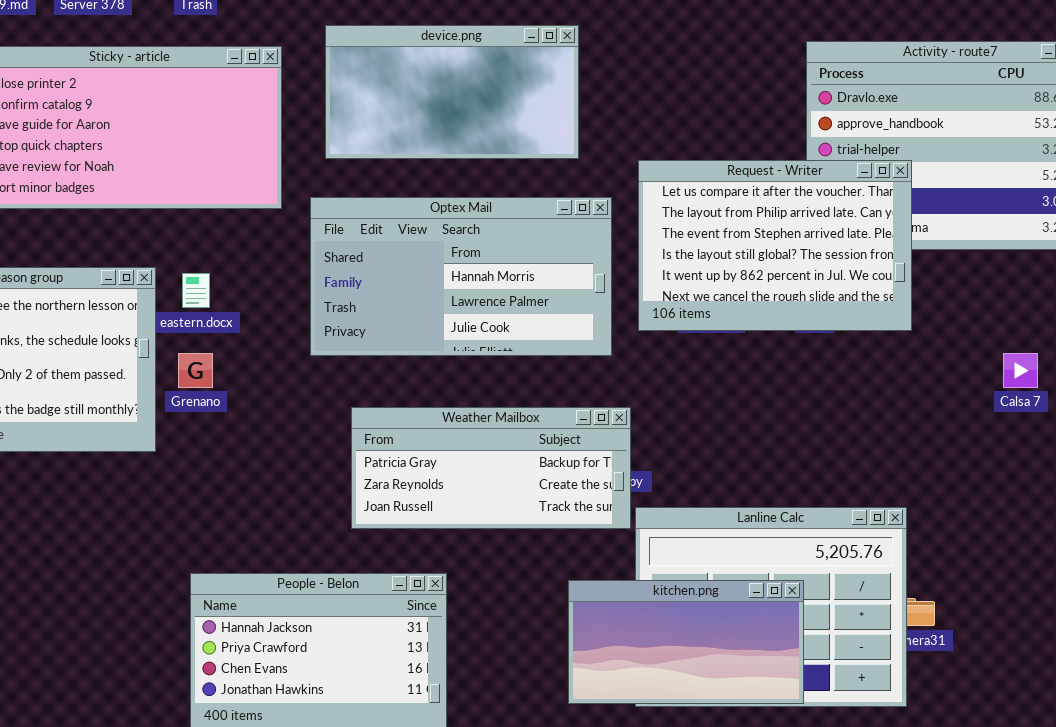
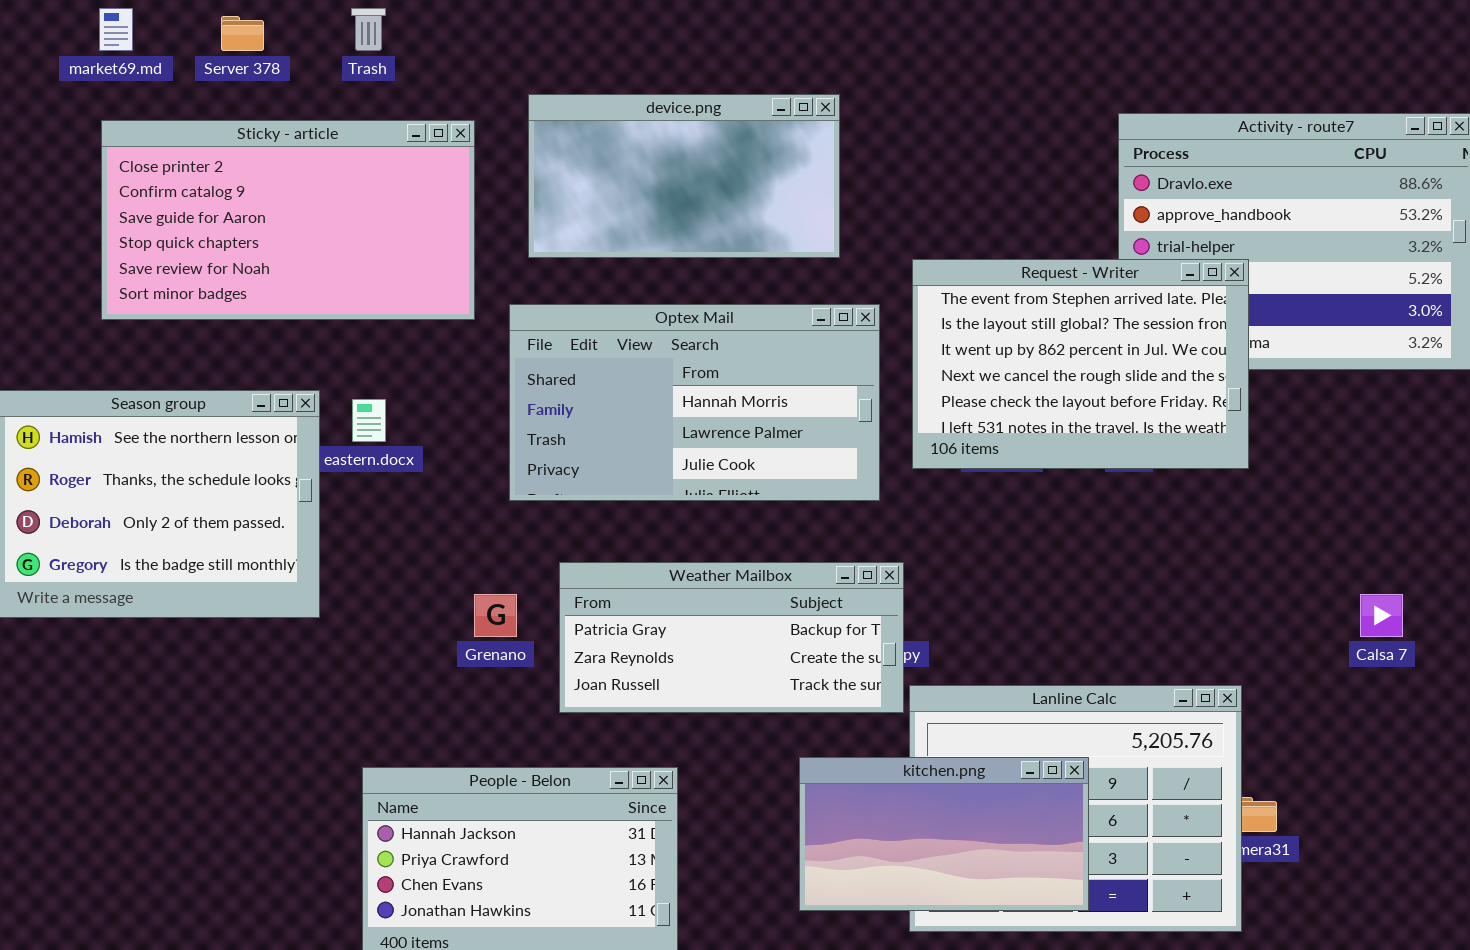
Request - Writer: [638,160,912,331] -> [912,259,1249,469], scrolled down 2 rows
Grenano: [178,353,213,388] -> [474,594,517,637], moved
Calsa 7: [1003,353,1038,388] -> [1360,594,1403,637], moved
kitchen.png: [568,580,804,704] -> [799,757,1089,911], moved

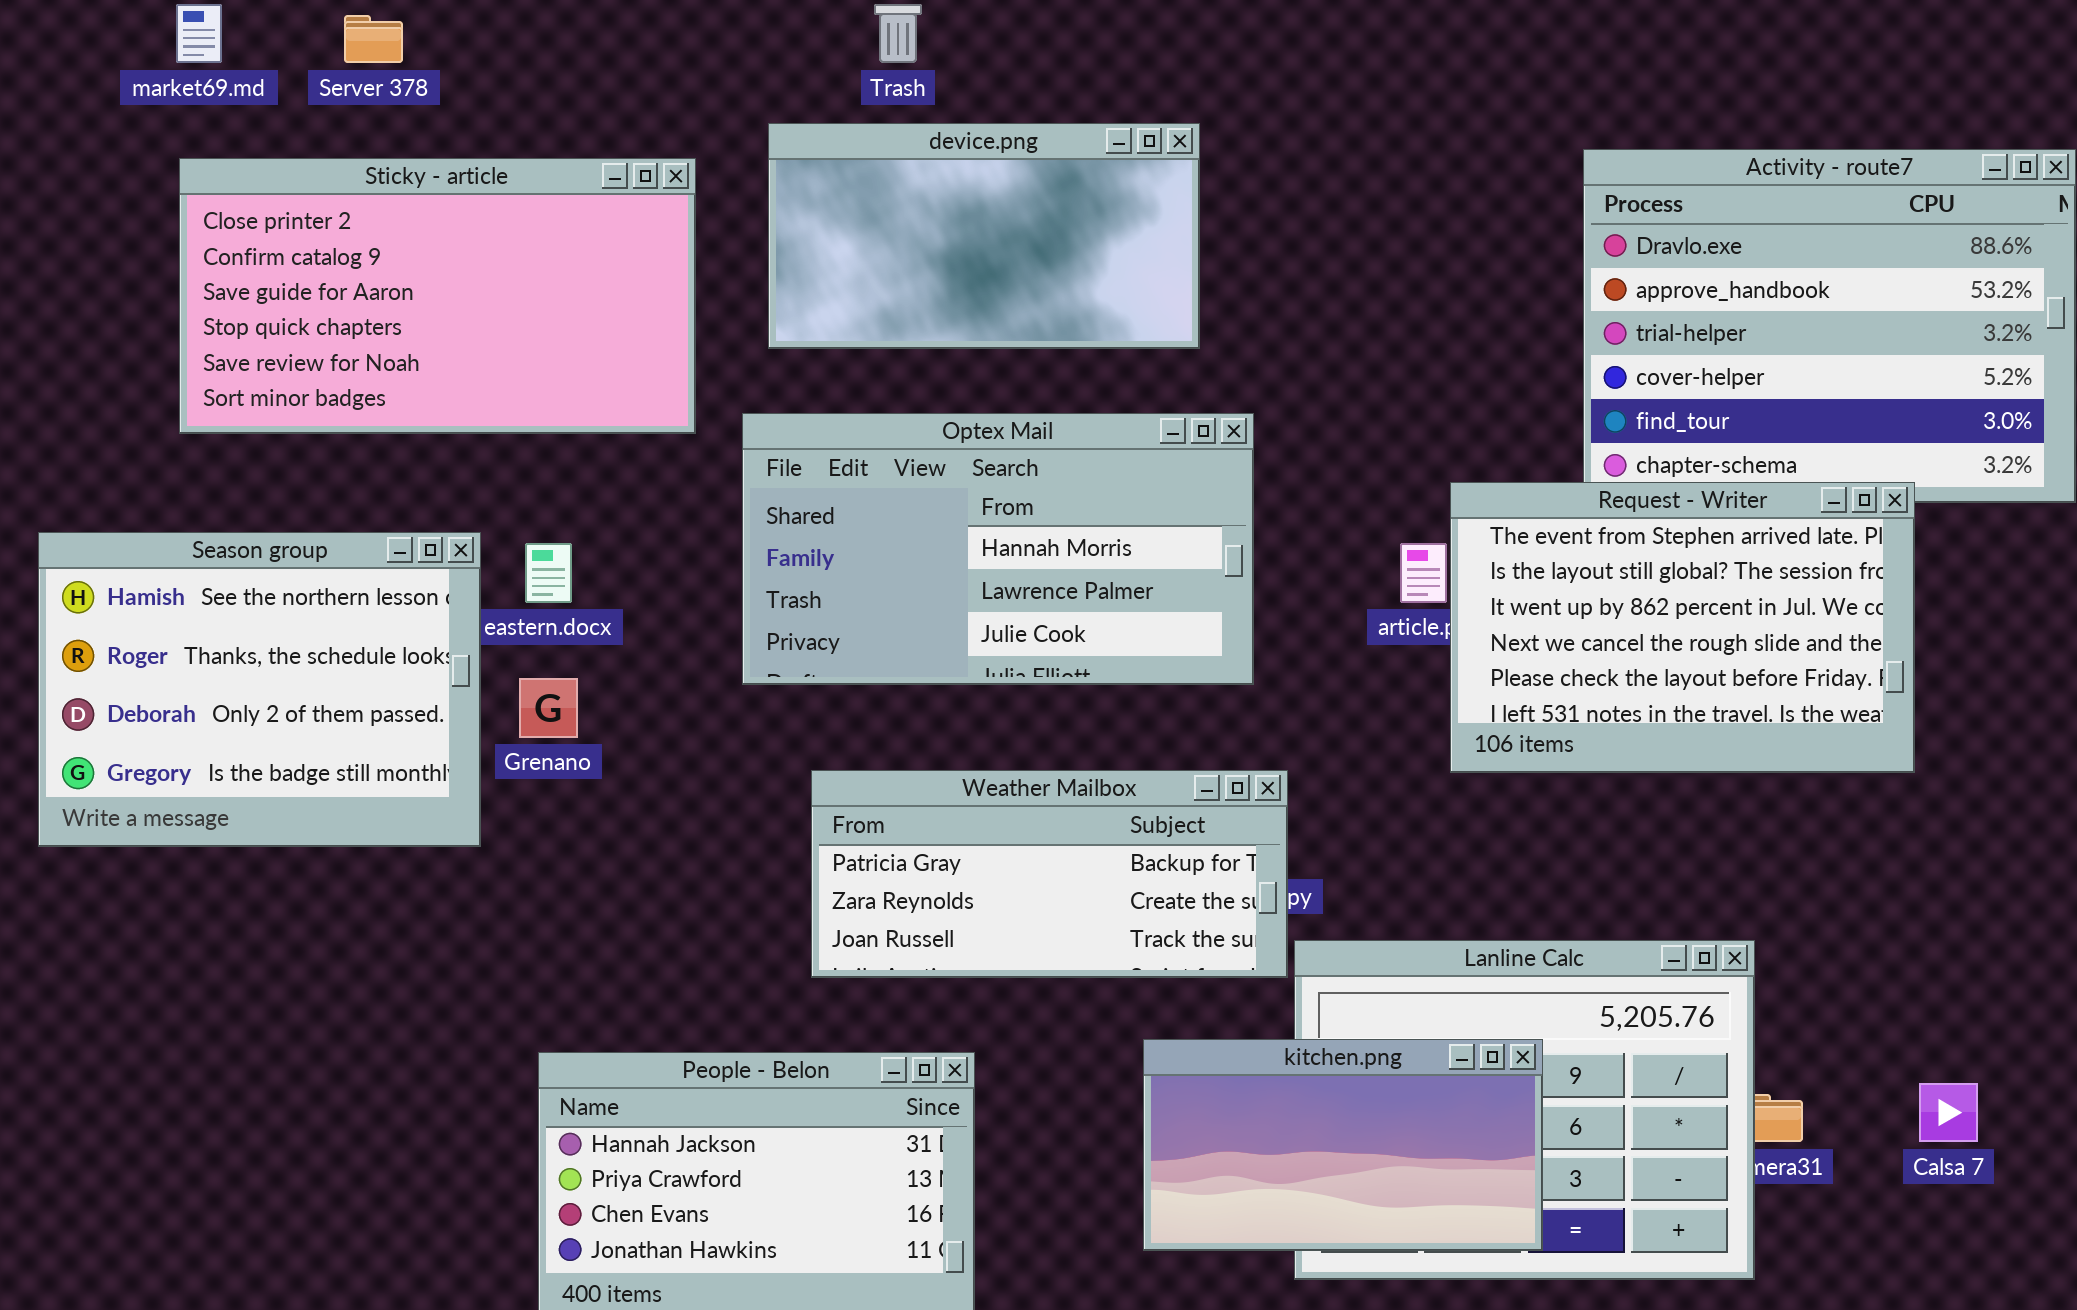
Trash: [351,8,386,51] -> [874,4,922,63], moved
Request - Writer: [912,259,1249,469] -> [1450,482,1915,773], moved
Grenano: [474,594,517,637] -> [519,678,578,738], moved
Calsa 7: [1360,594,1403,637] -> [1919,1083,1978,1142], moved

